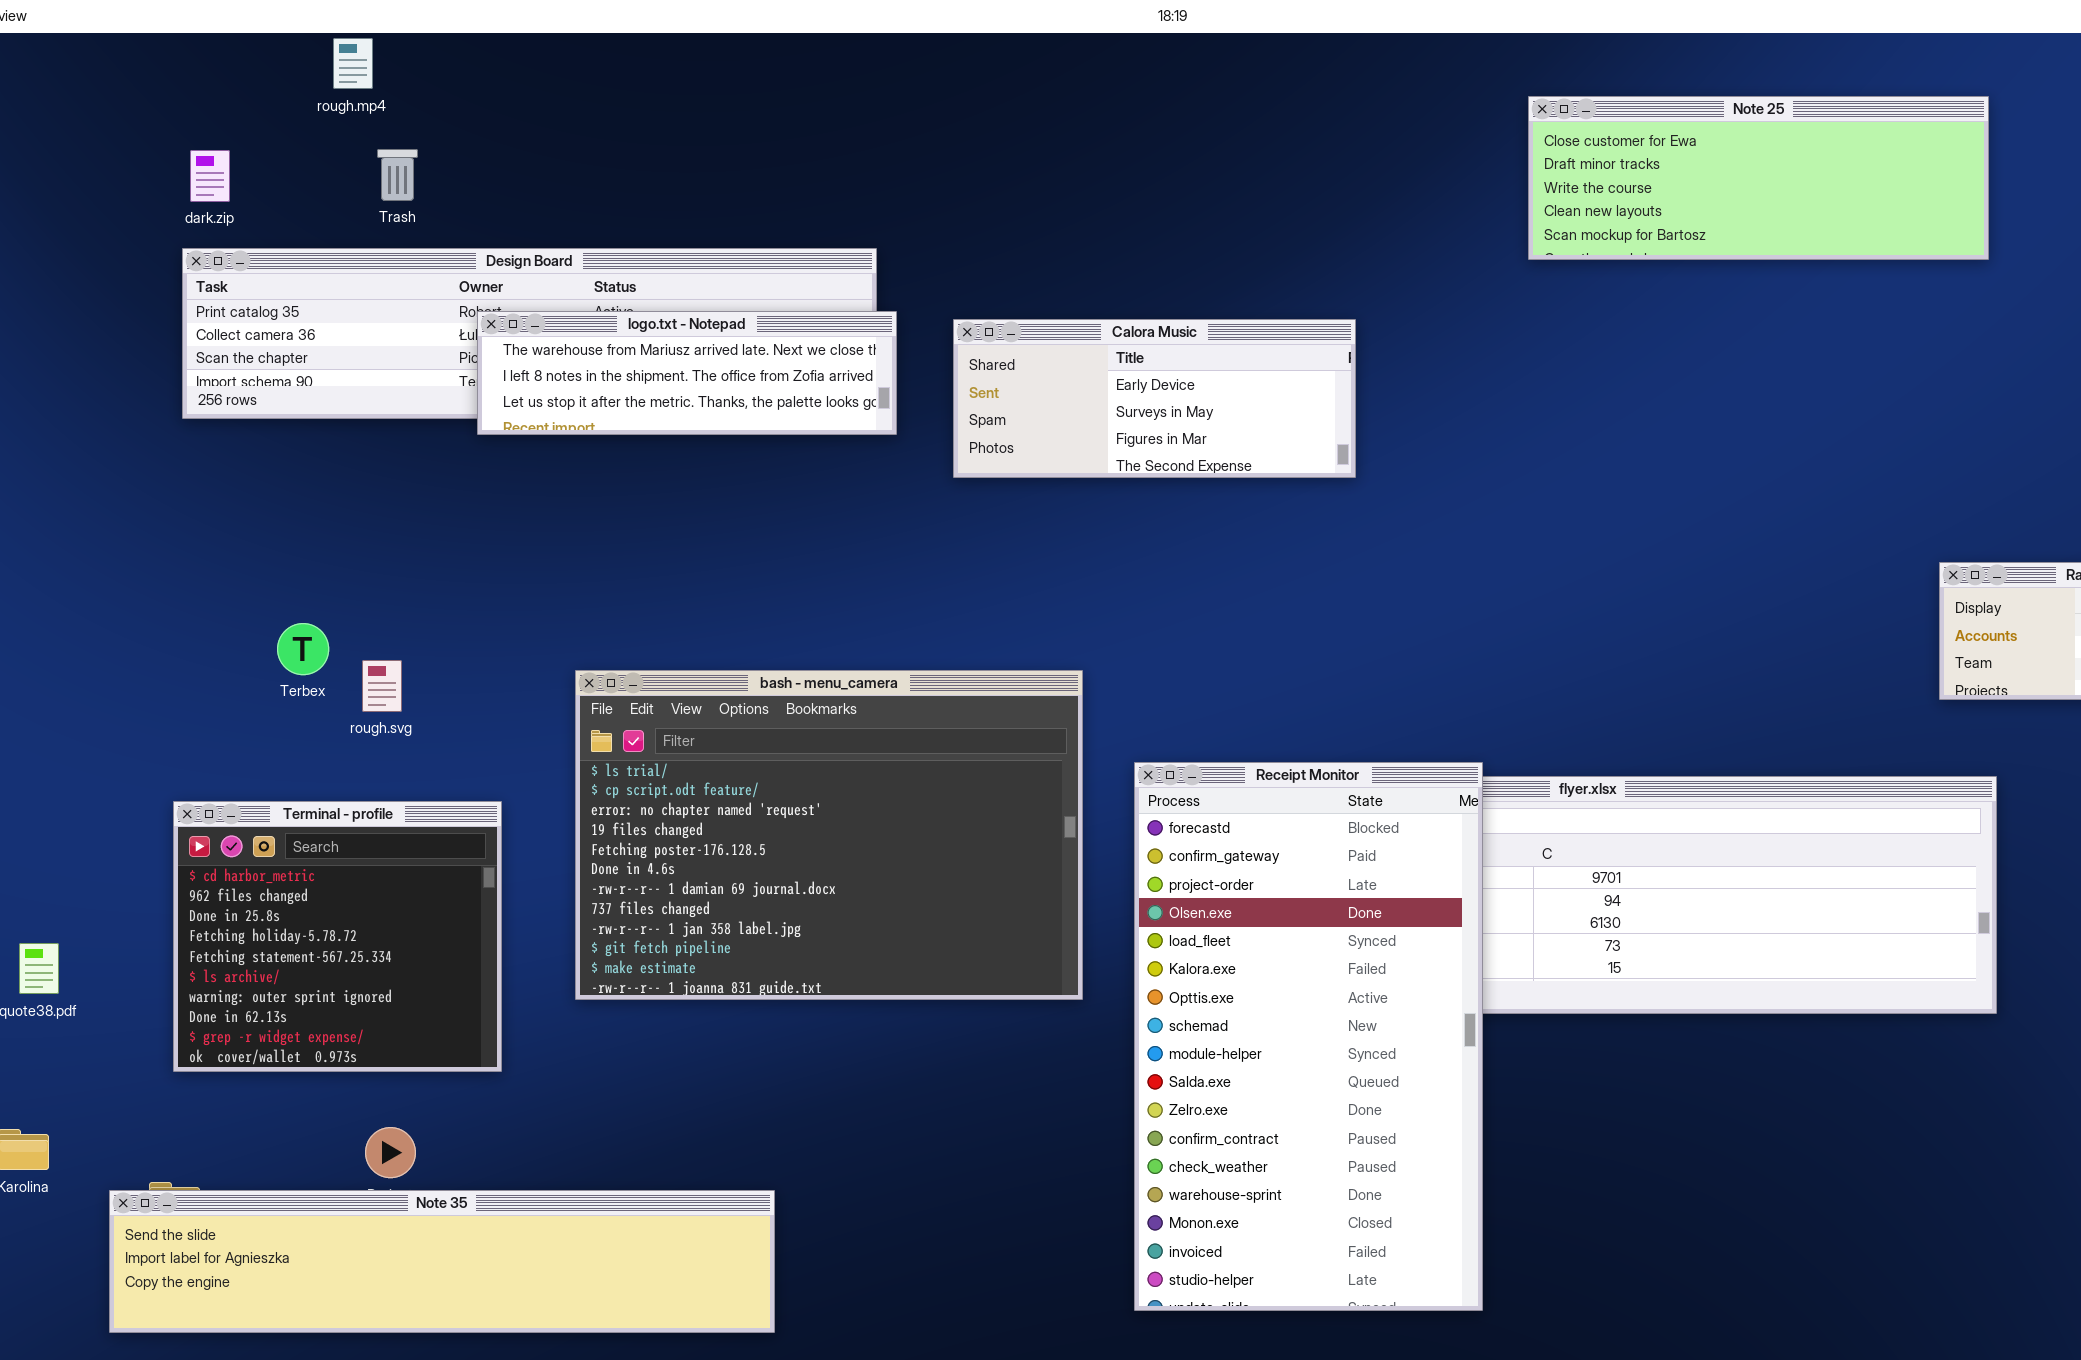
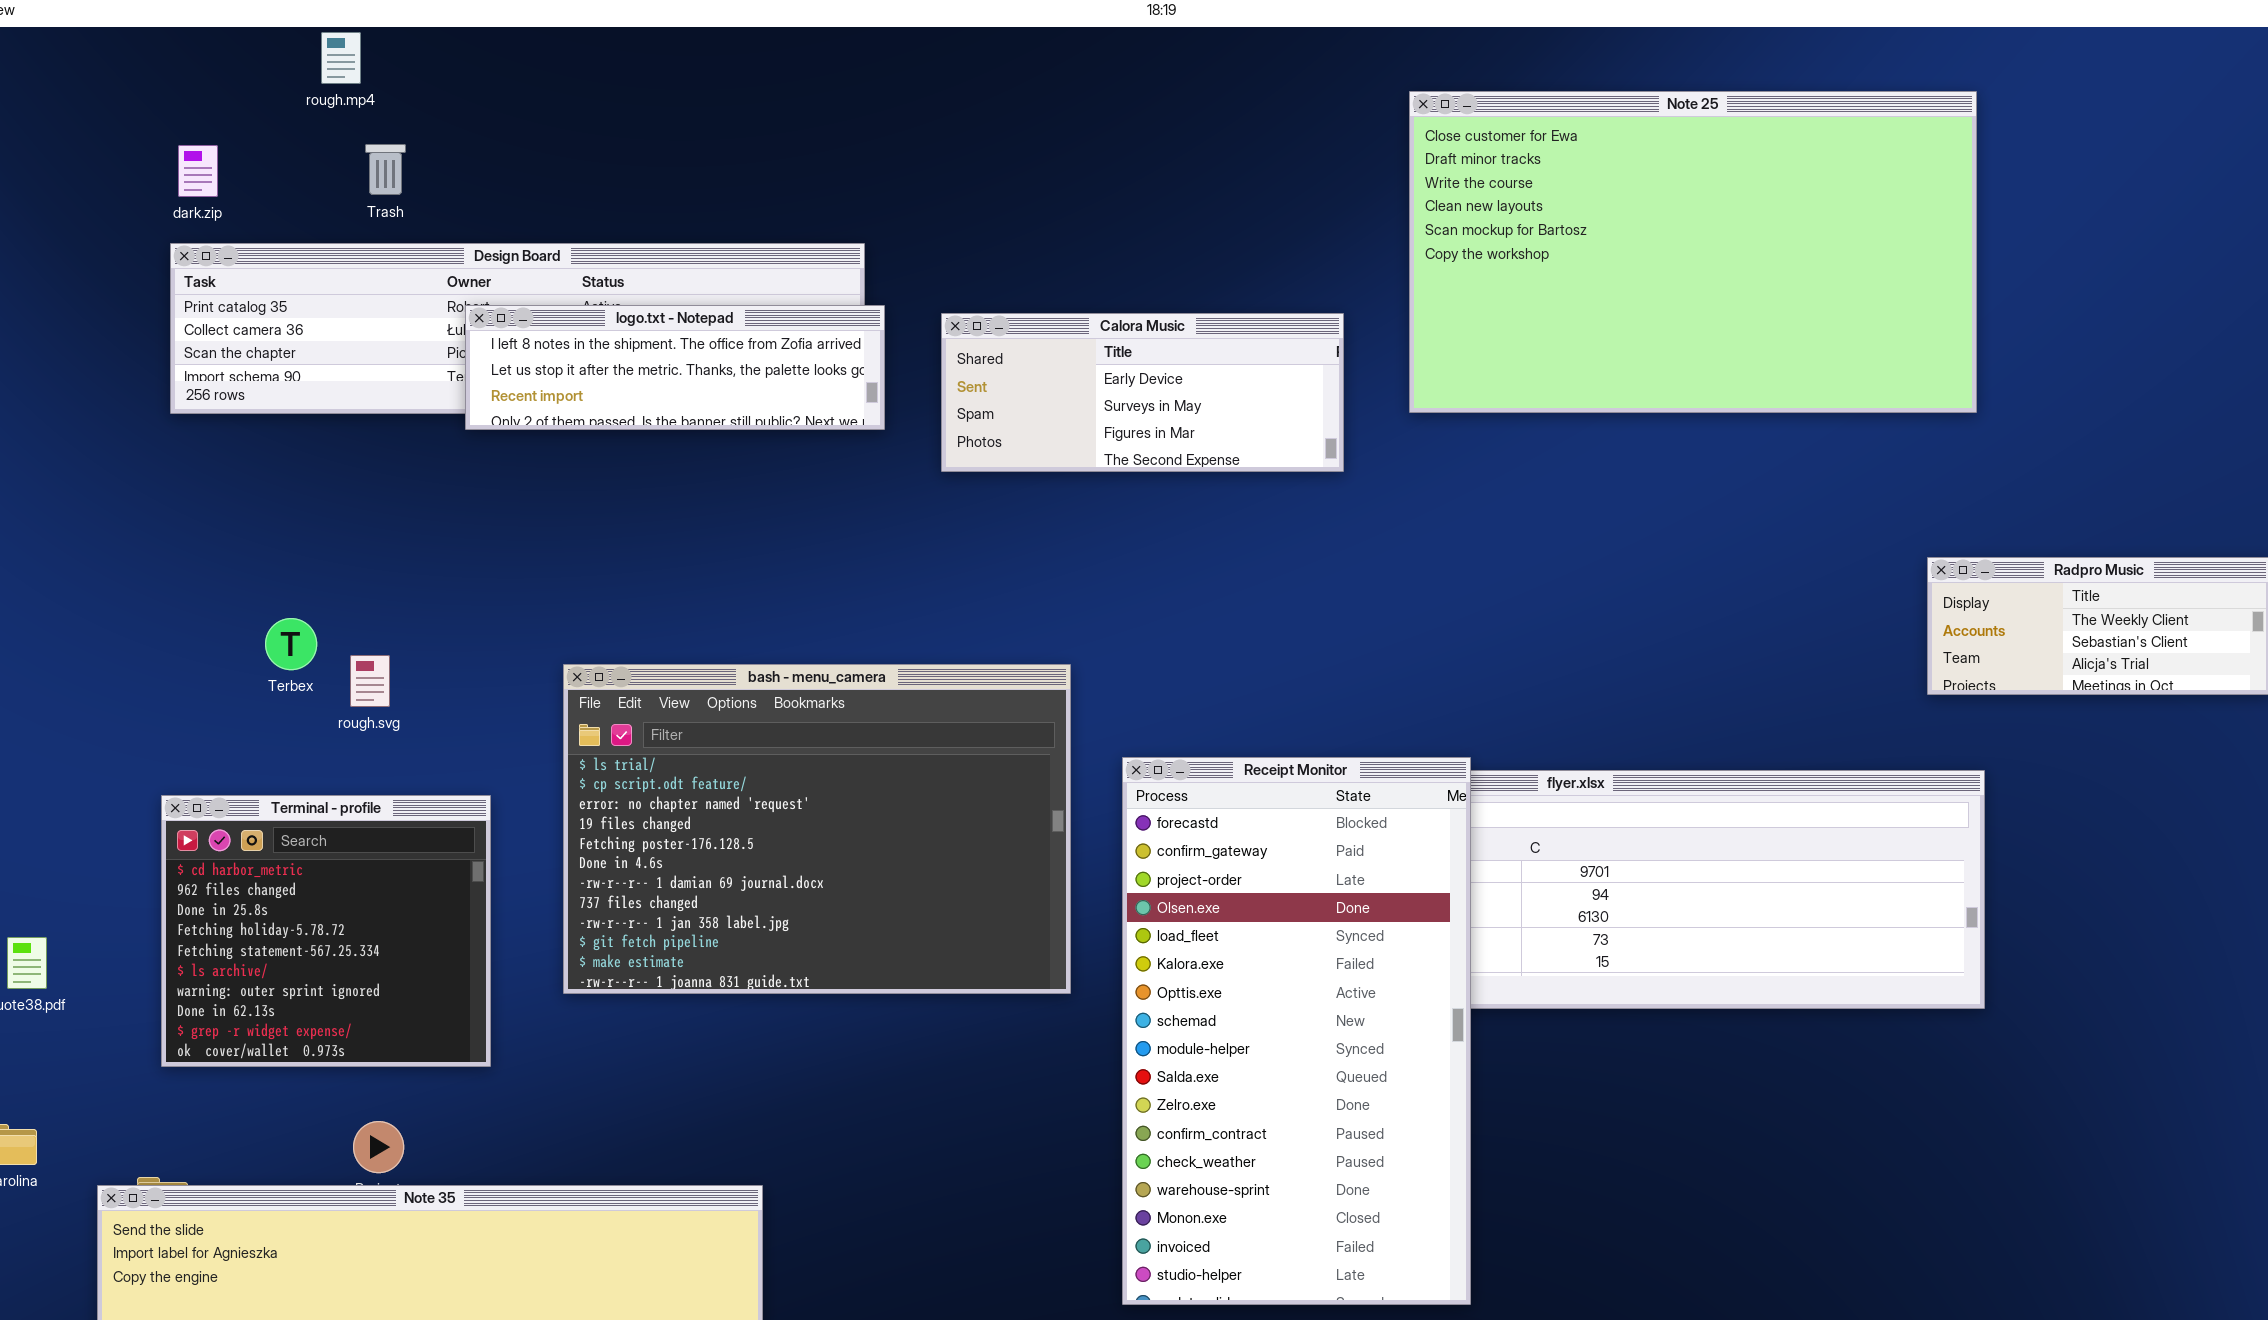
Note 25: [1528,96,1989,260] -> [1409,91,1977,413], resized
logo.txt - Notepad: [477,311,897,435] -> [465,305,885,430], scrolled down 1 row

